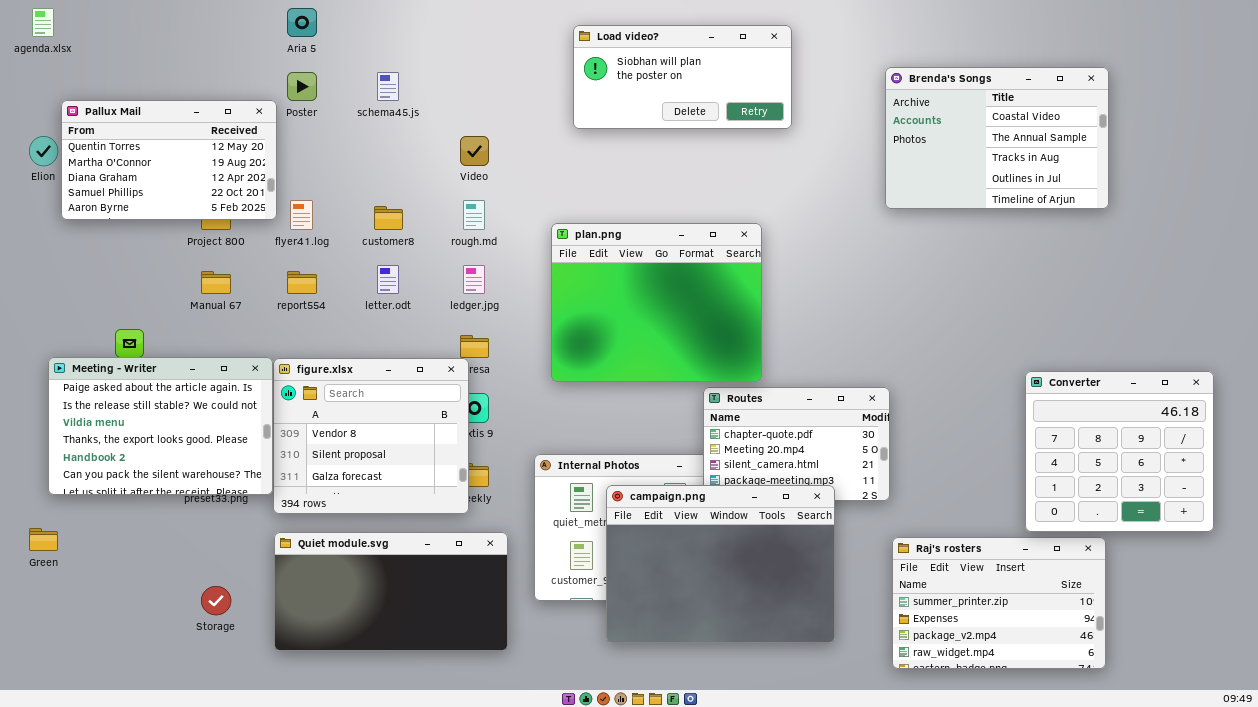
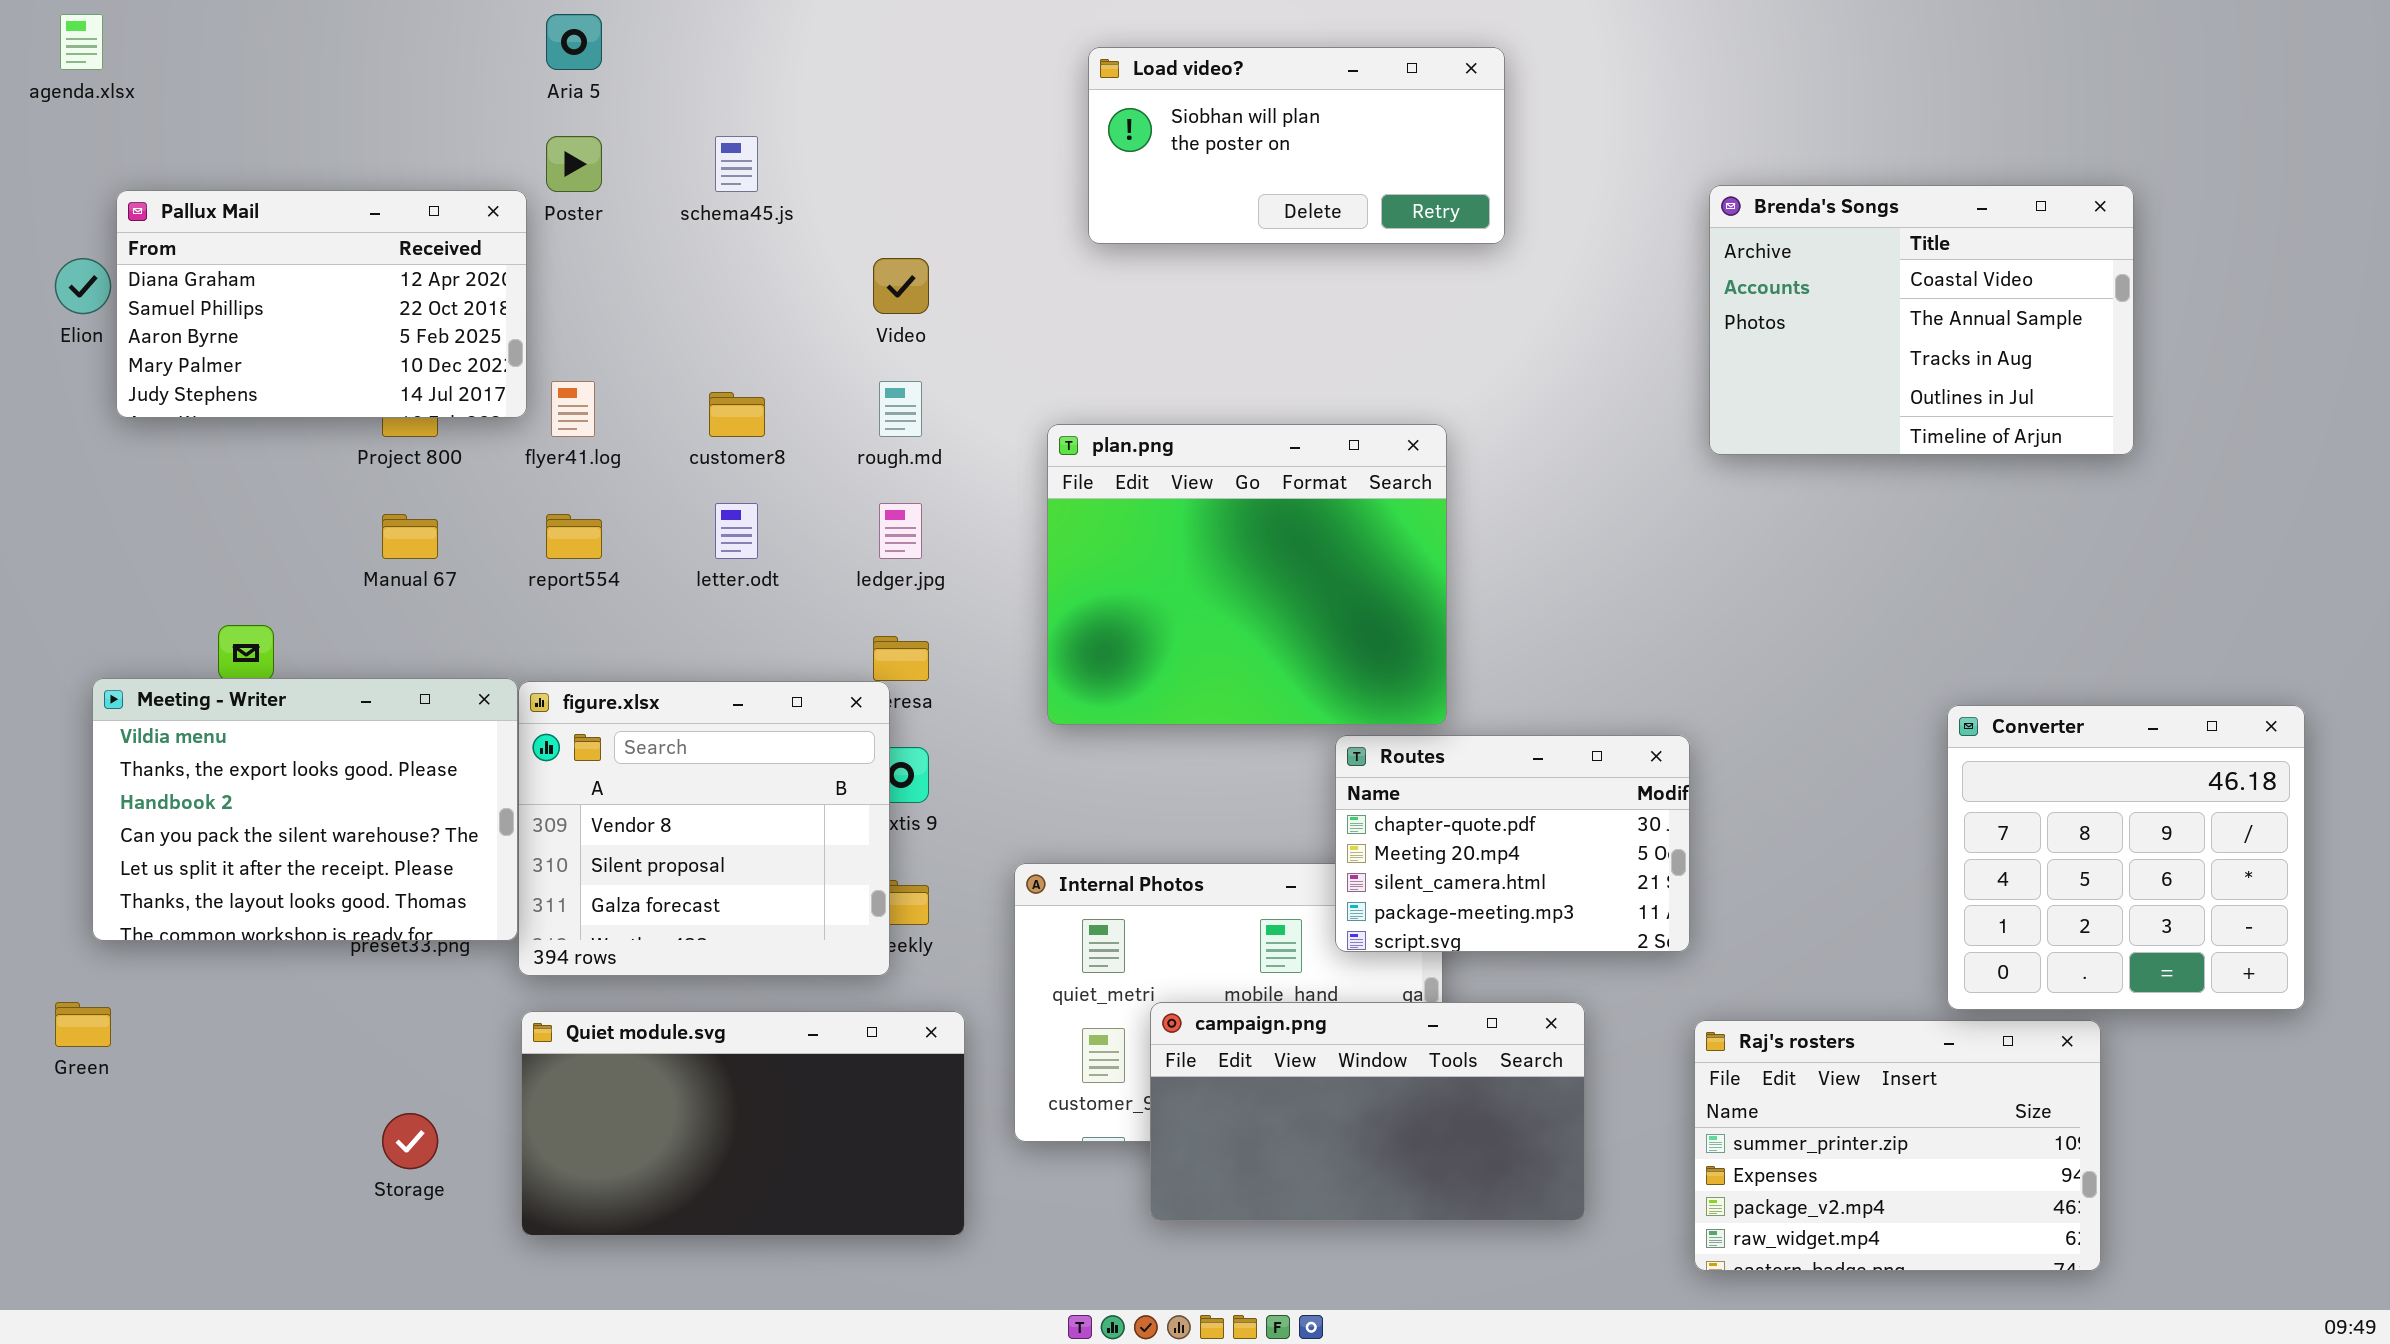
Brenda's Songs: [885,67,1109,209] -> [1709,185,2134,455], moved
Pallux Mail: [61,100,277,220] -> [116,190,527,418], scrolled down 2 rows
Meeting - Writer: [48,357,273,495] -> [92,678,518,941], scrolled down 2 rows
campaign.png: [606,485,835,643] -> [1150,1002,1585,1221], resized

